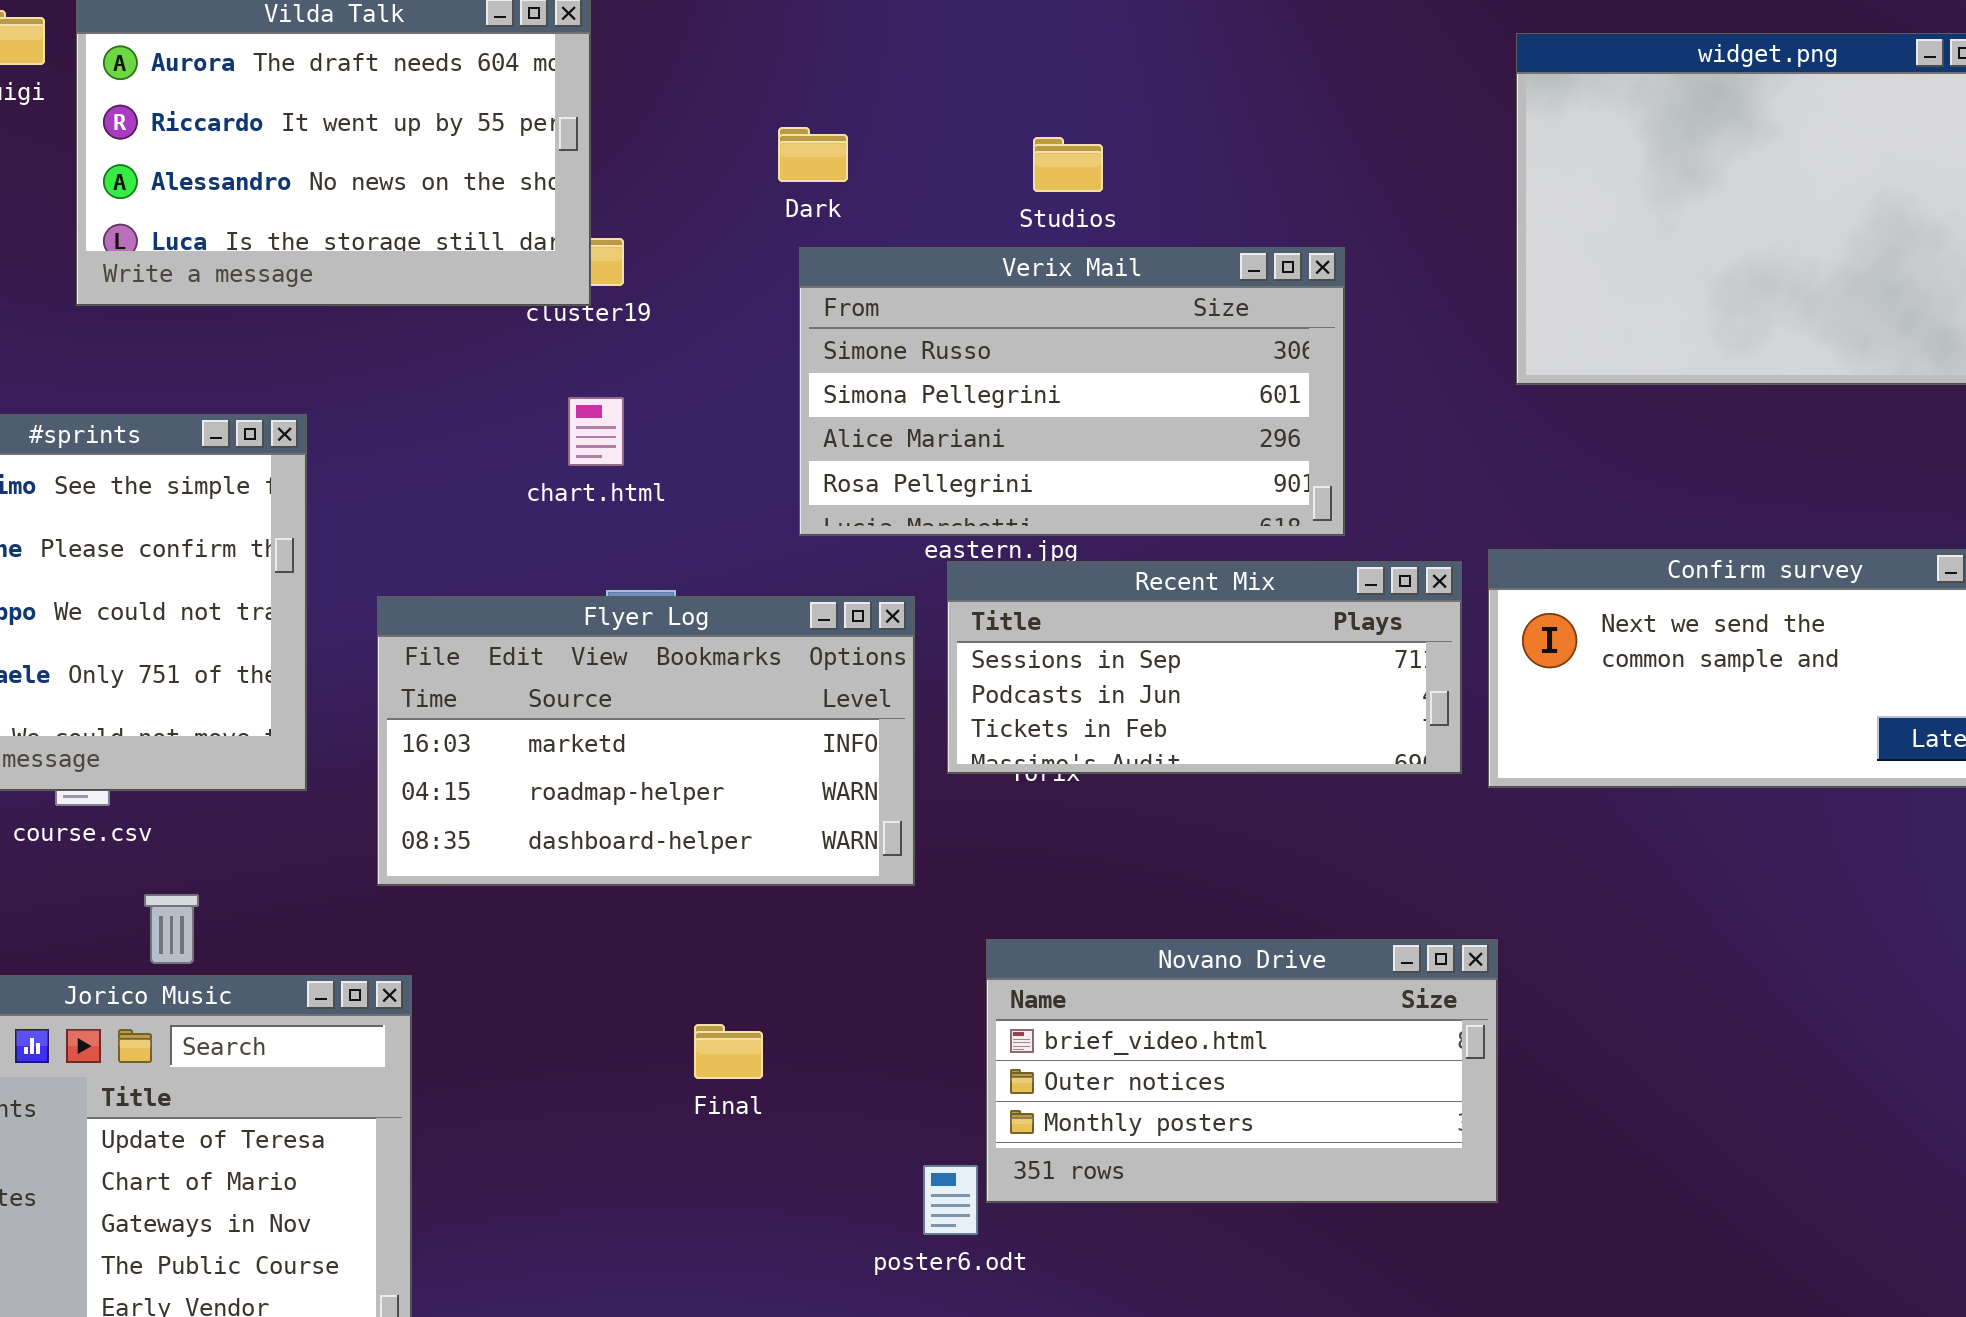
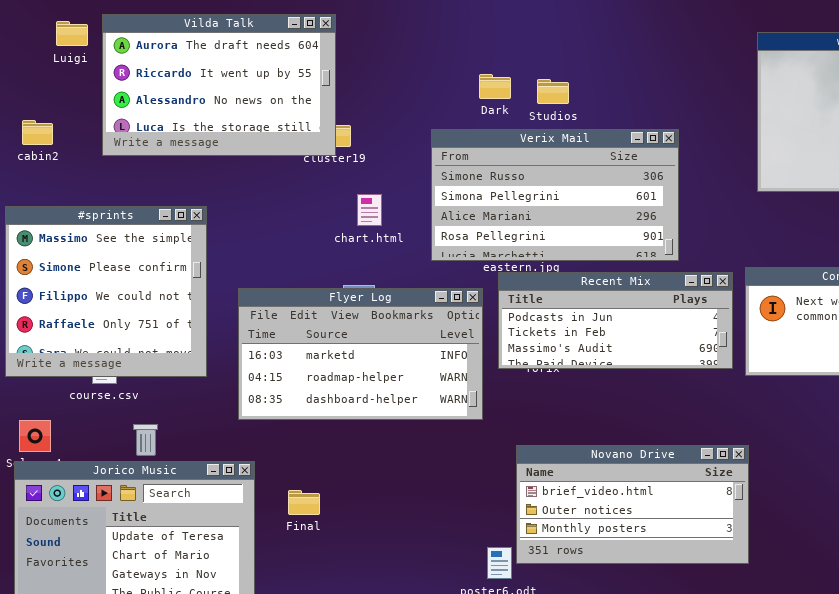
Dark: [778,127,848,182] -> [479,74,511,99], moved
chart.html: [568,397,624,466] -> [357,194,382,226], moved
Recent Mix: [947,561,1462,774] -> [498,272,733,369], scrolled down 1 row
Final: [694,1024,763,1079] -> [288,490,320,515], moved

